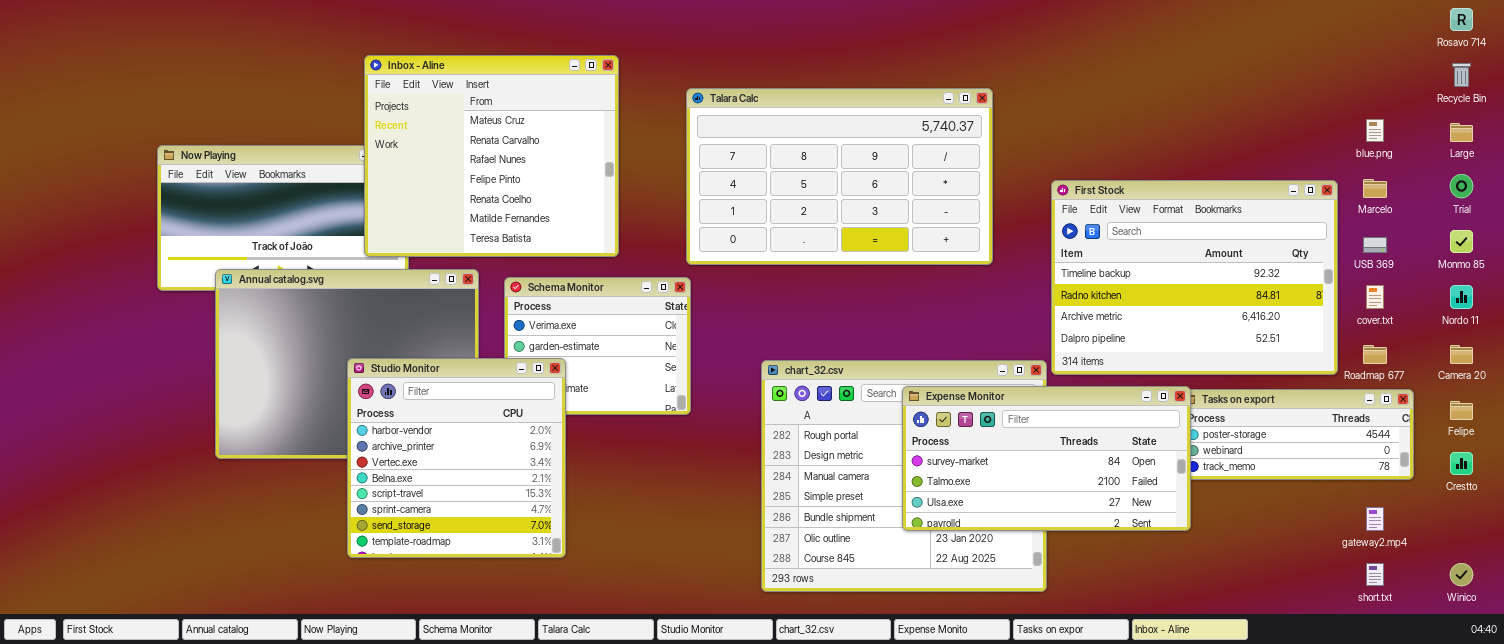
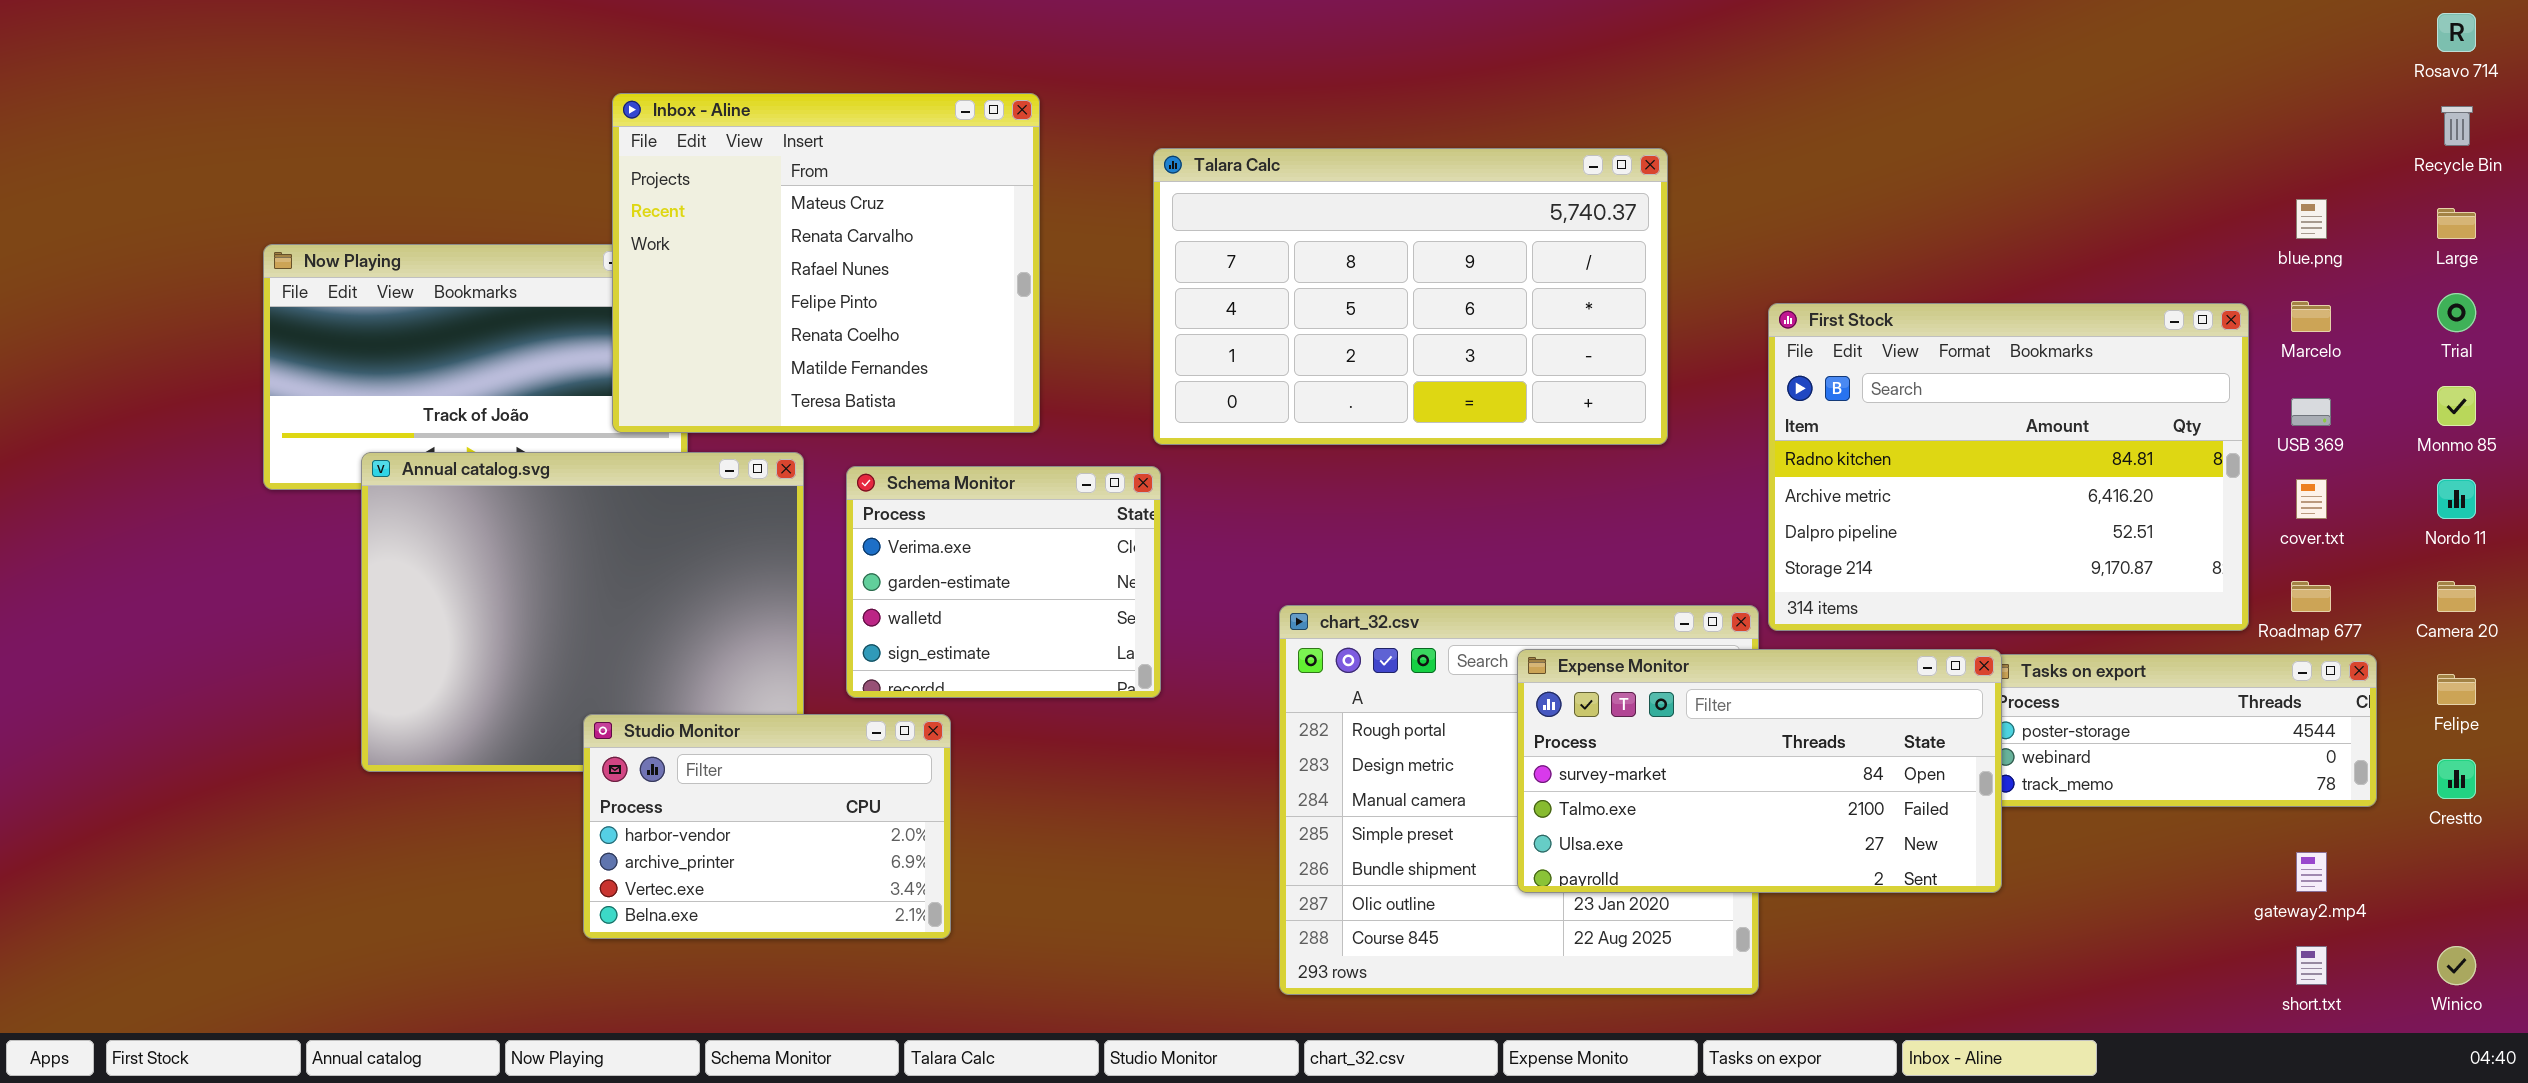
First Stock: [1051,180,1338,375] -> [1768,303,2249,631], scrolled down 1 row
Studio Monitor: [347,358,566,558] -> [583,714,951,939], resized

